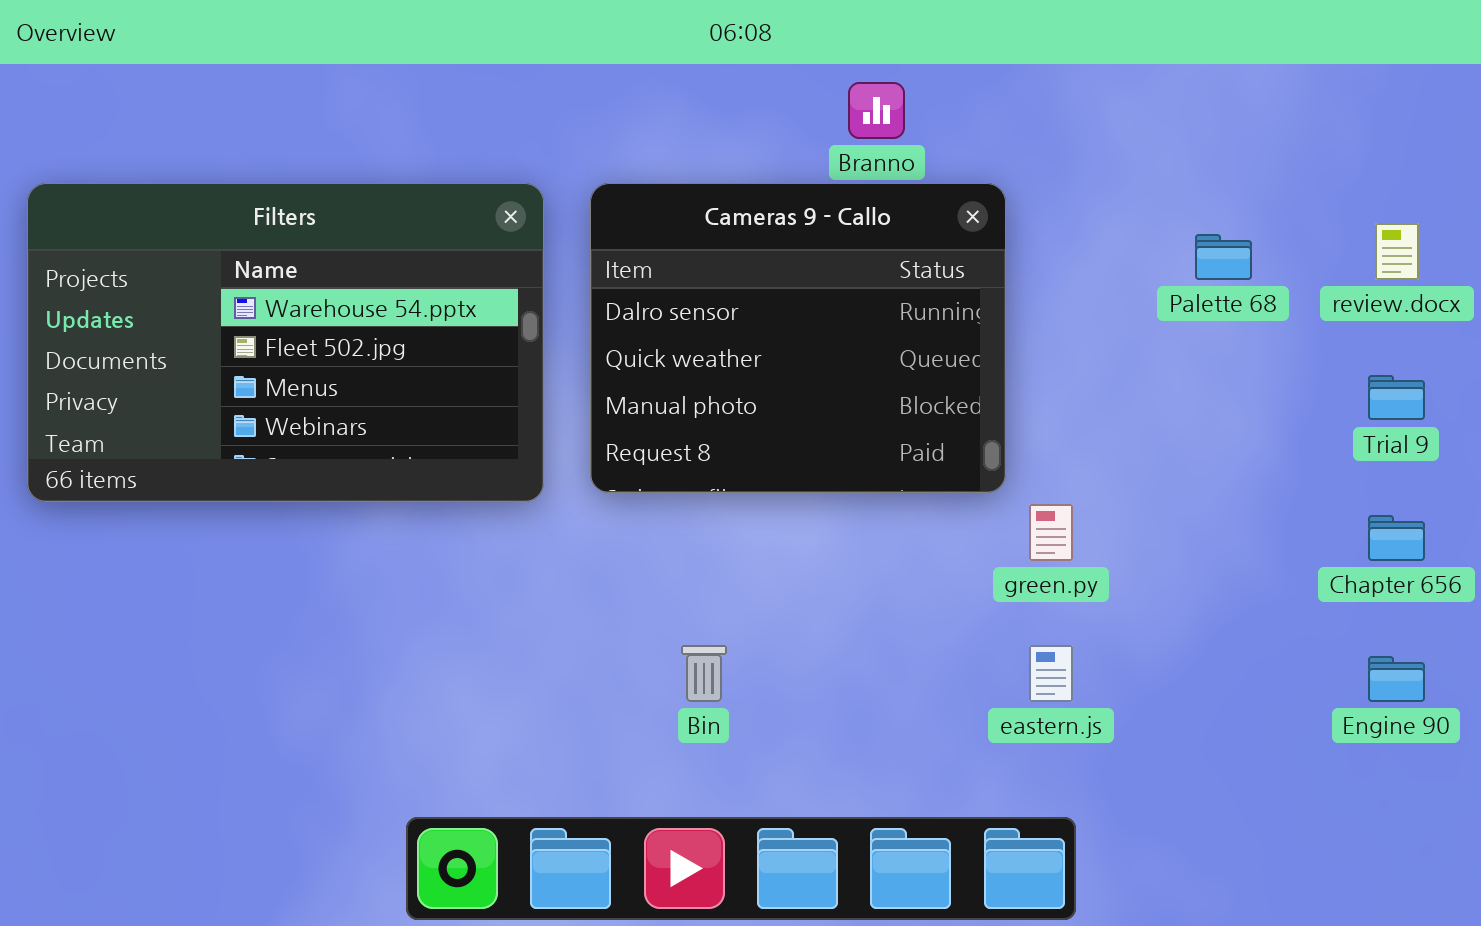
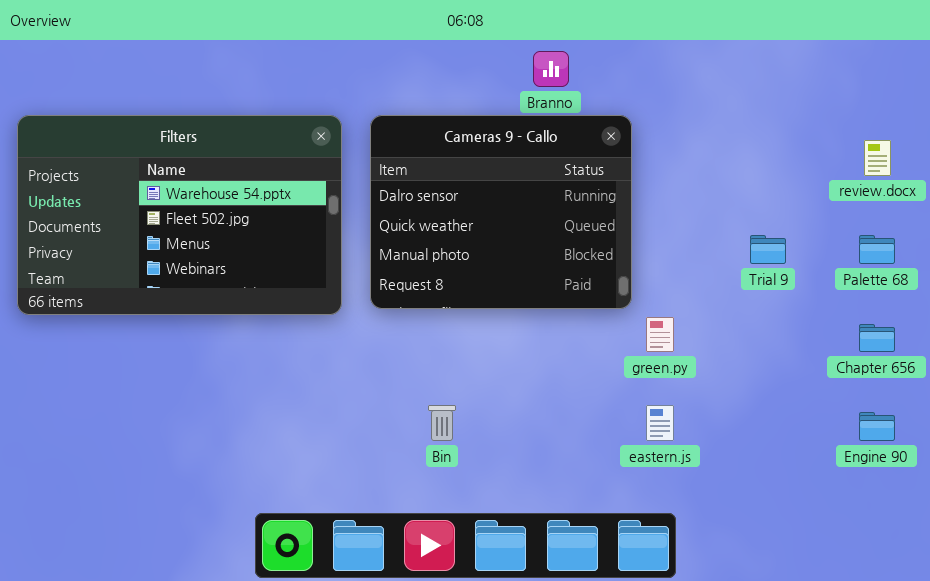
Palette 68: [1195,234,1252,280] -> [859,235,895,264], moved
Trial 9: [1368,375,1425,420] -> [750,235,786,264], moved

